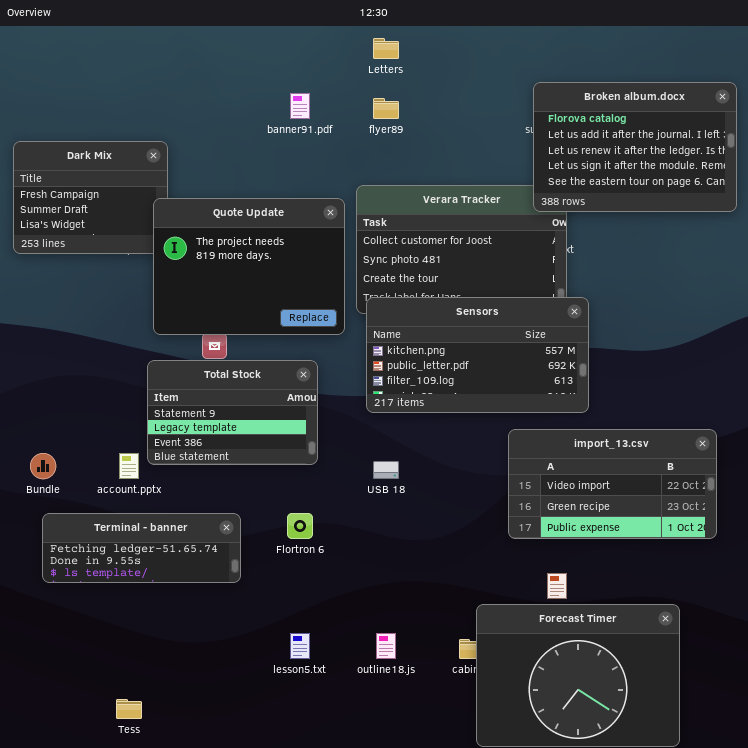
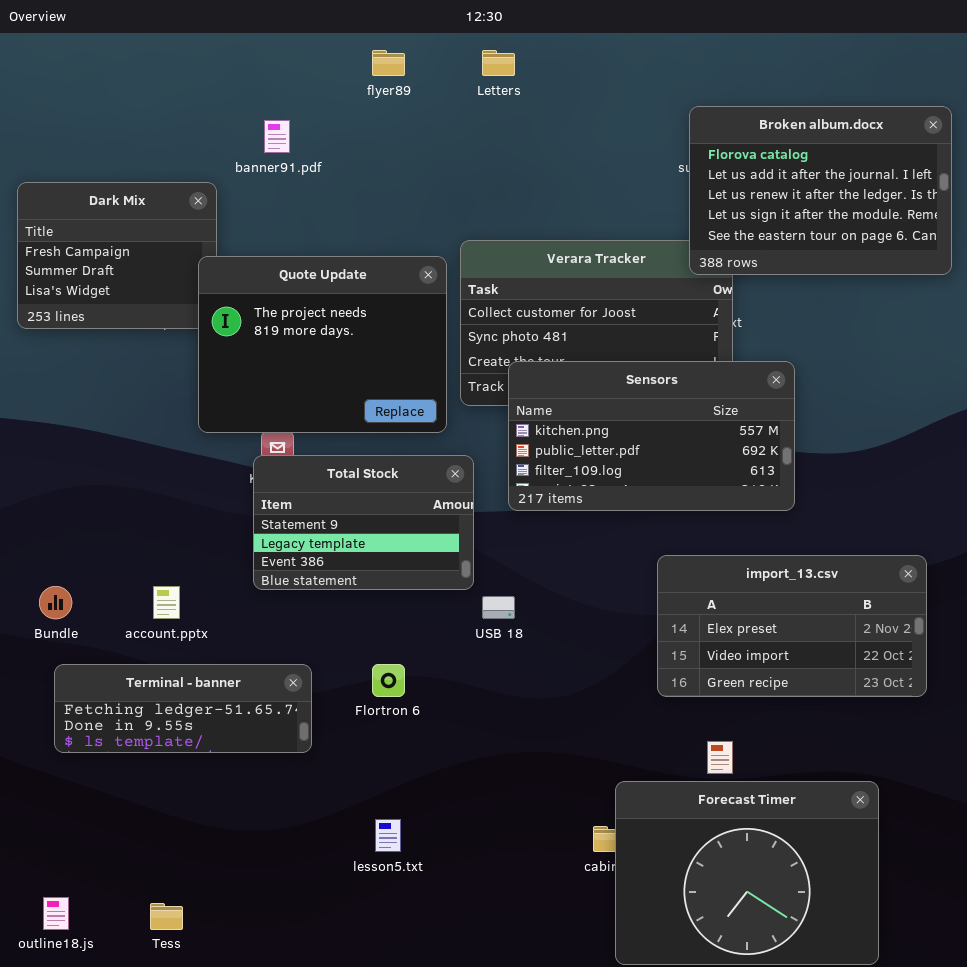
banner91.pdf: [290,93,310,119] -> [264,120,290,153], moved
flyer89: [373,98,399,119] -> [372,50,405,76], moved
Sensors: [366,297,589,413] -> [508,361,795,511], moved
Total Stock: [147,360,318,465] -> [253,455,474,590], moved
import_13.csv: [508,429,717,539] -> [657,555,927,697], scrolled up 1 row
outline18.js: [376,633,396,659] -> [43,897,69,930], moved

